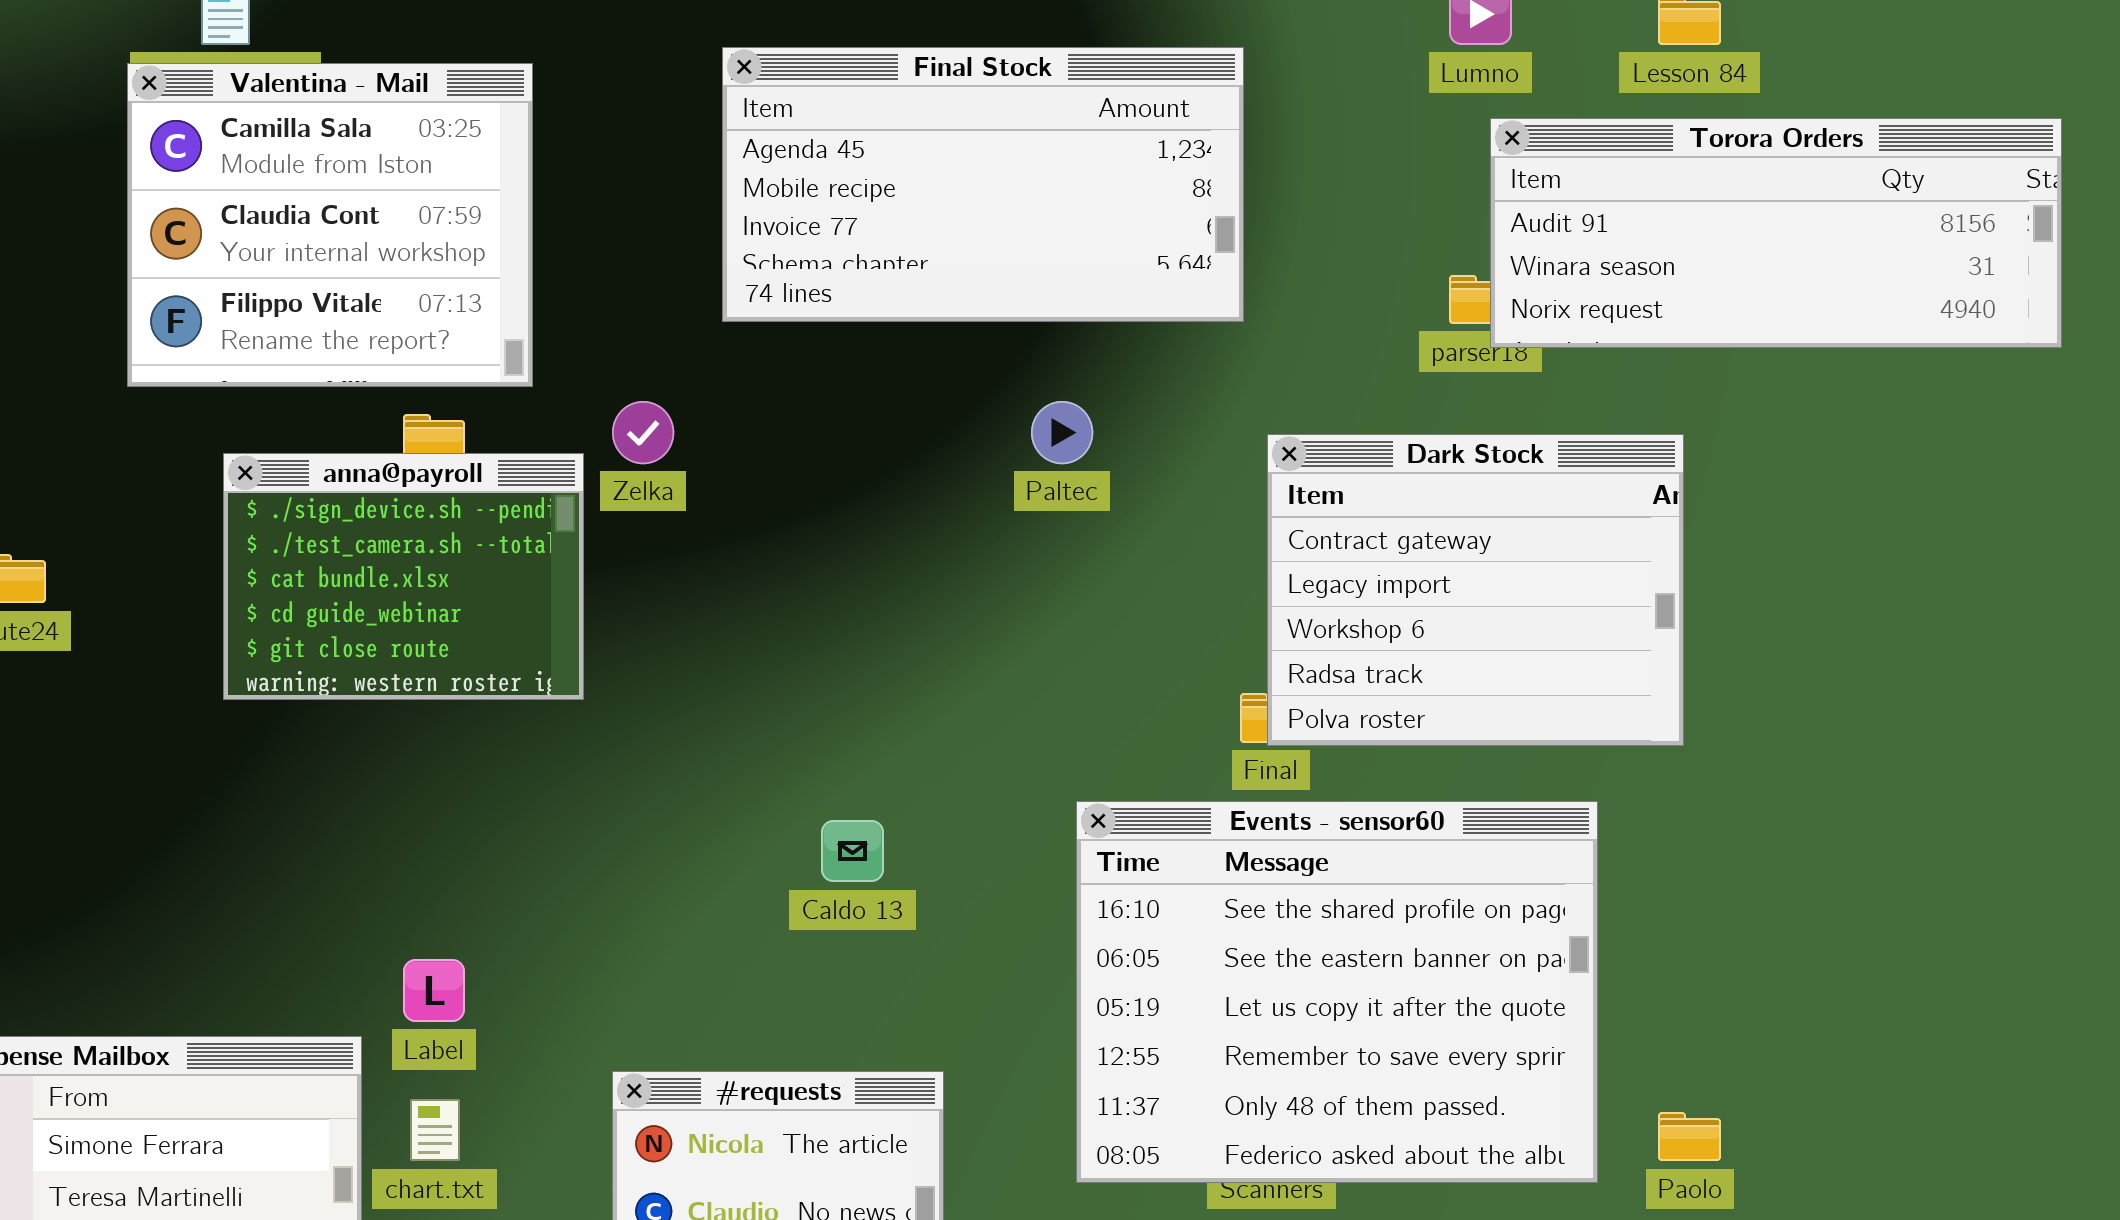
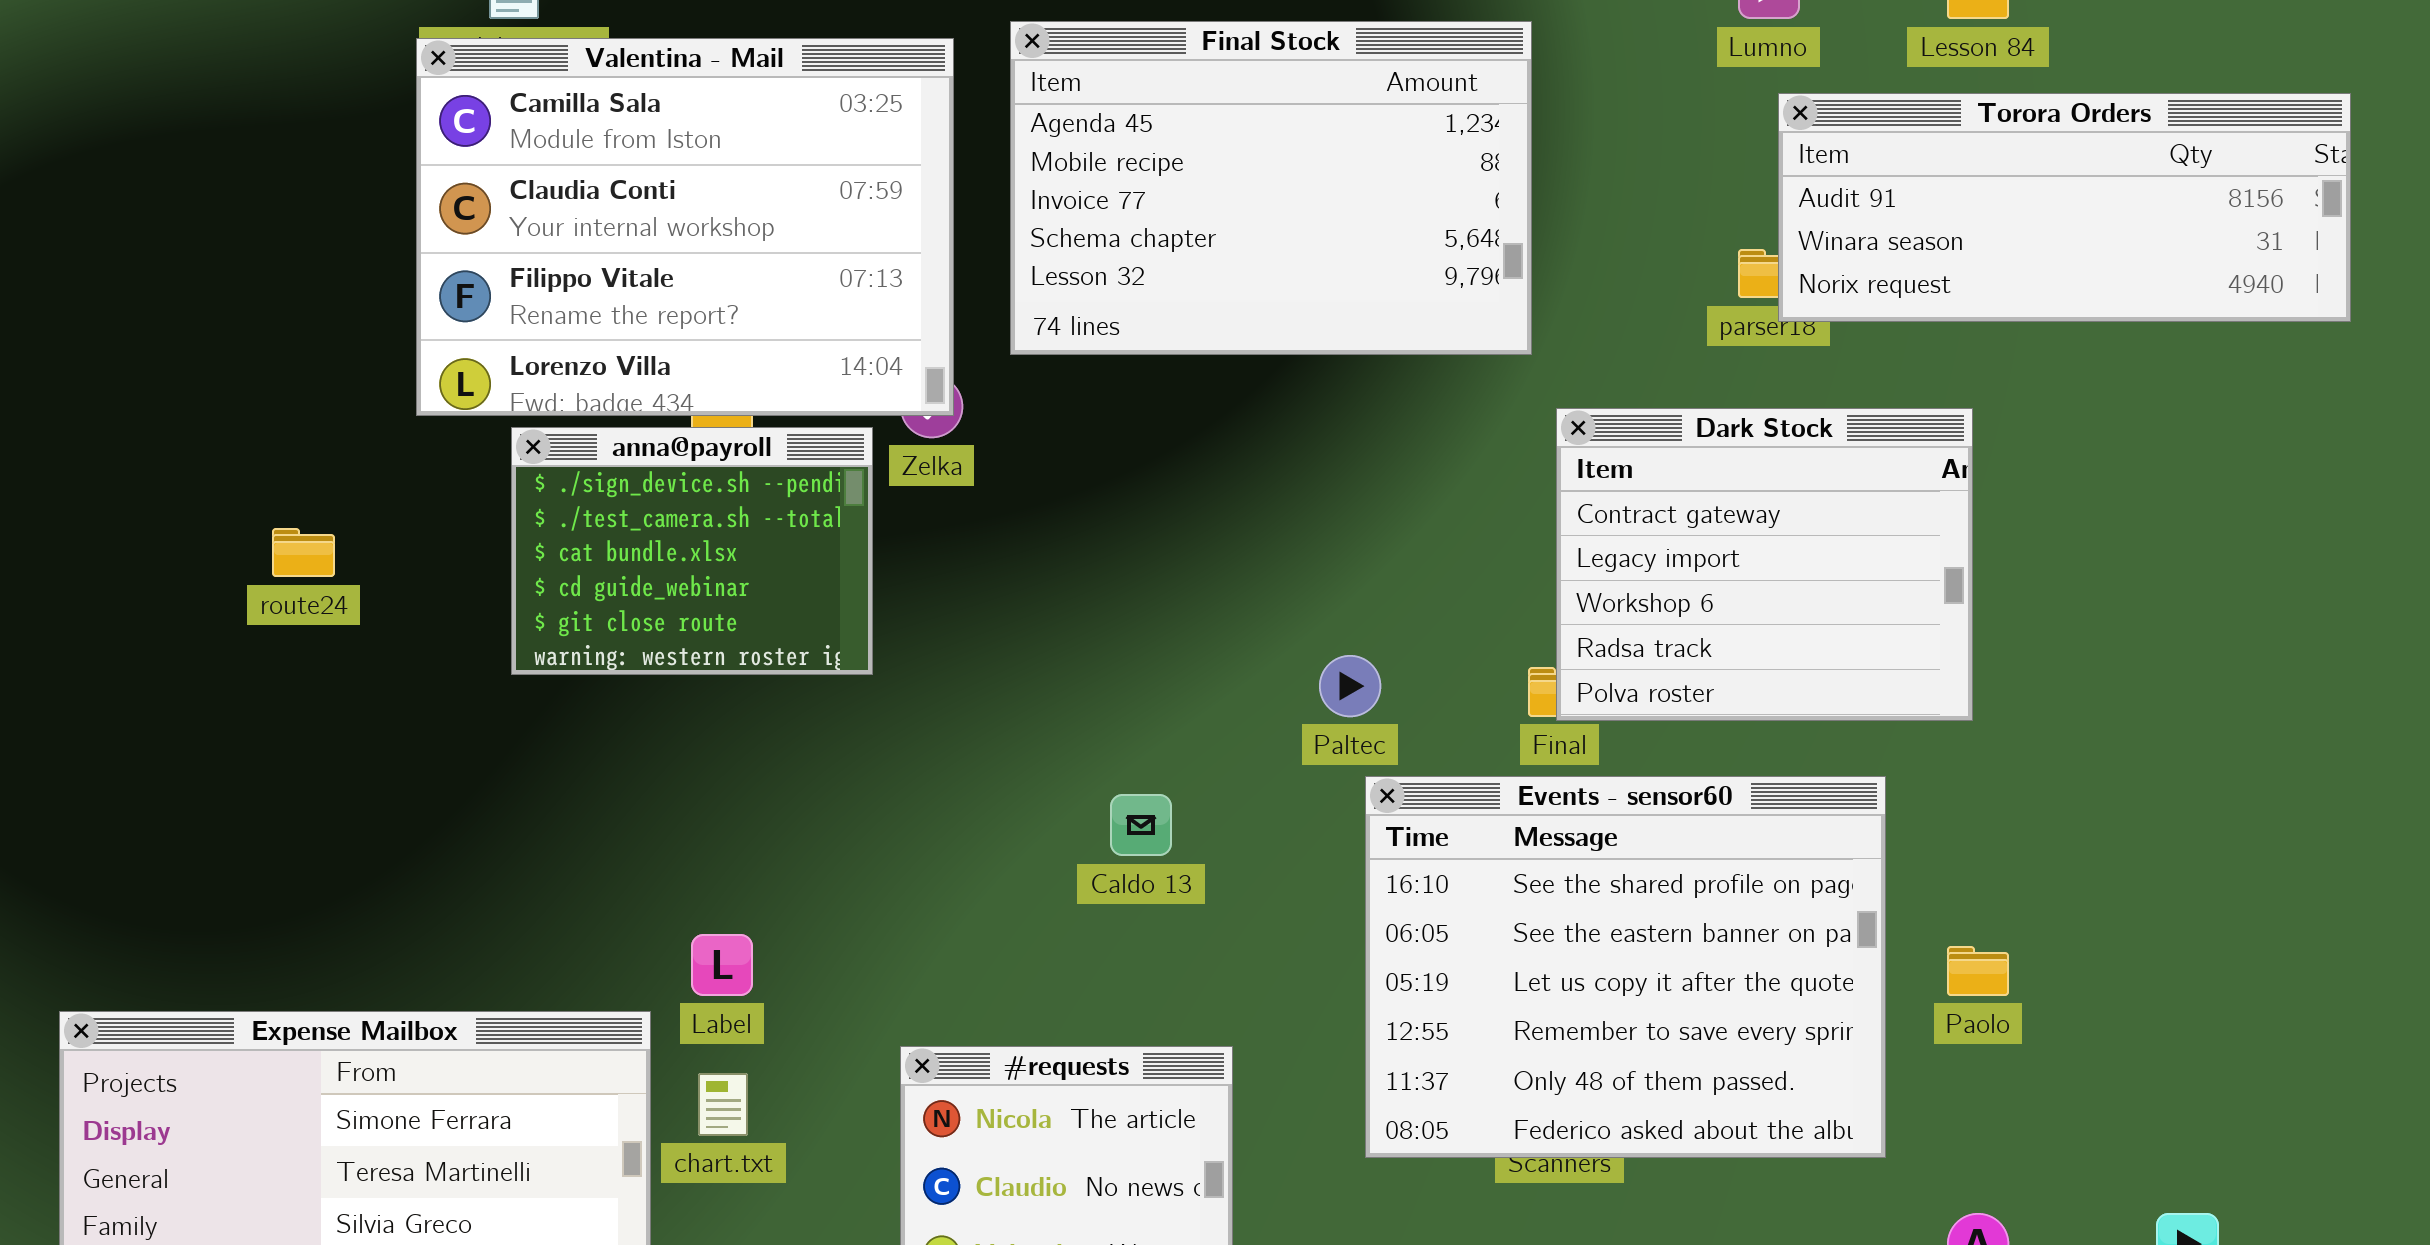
Final Stock: [722,47,1244,322] -> [1010,21,1532,355], resized
Valentina - Mail: [127,63,533,387] -> [416,38,954,416], resized
Paltec: [1031,401,1093,464] -> [1319,655,1381,717], moved
Paolo: [1658,1112,1721,1161] -> [1947,946,2009,996], moved

